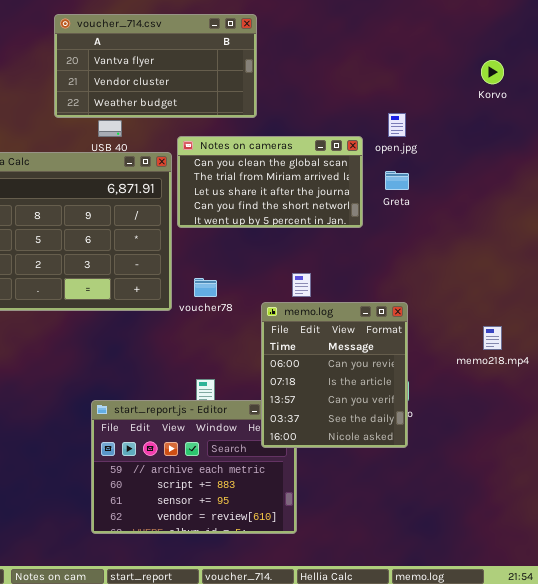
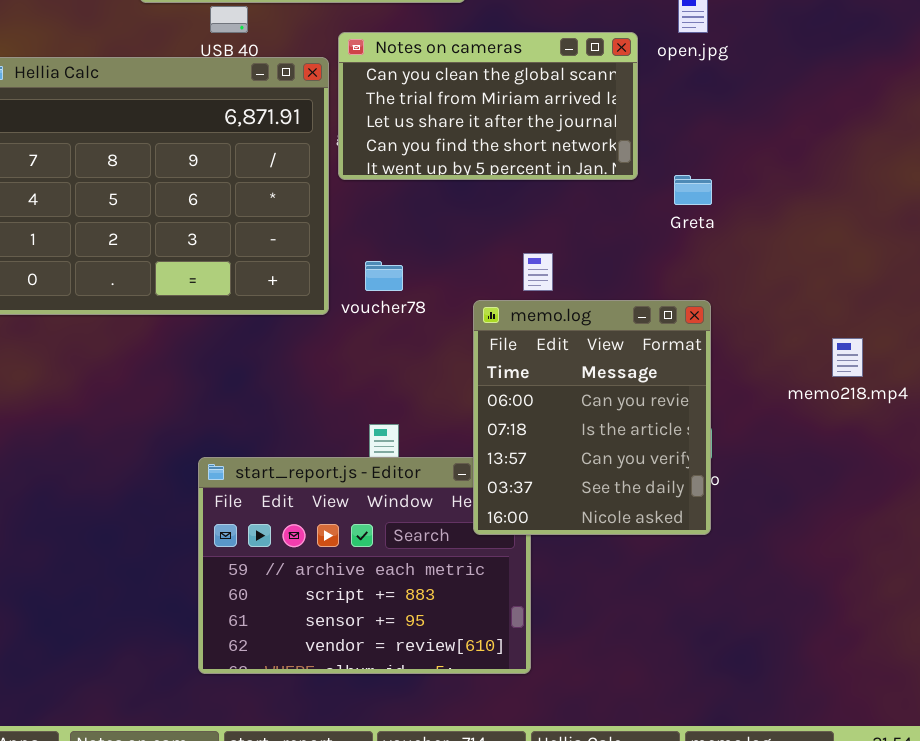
Greta: [385,171,409,190] -> [674,175,712,205], moved

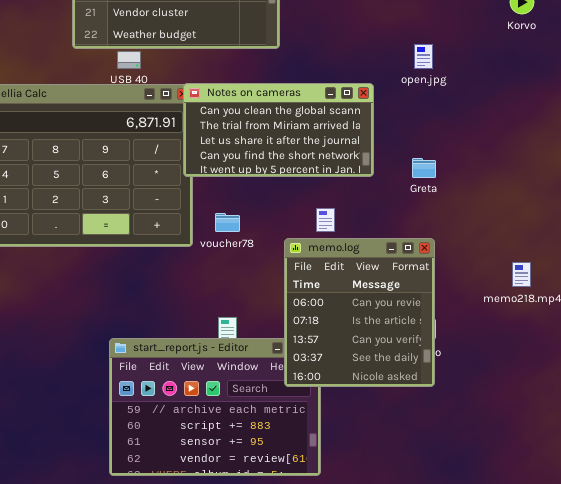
Notes on cameras: [338,32,638,180] -> [183,83,374,177], moved

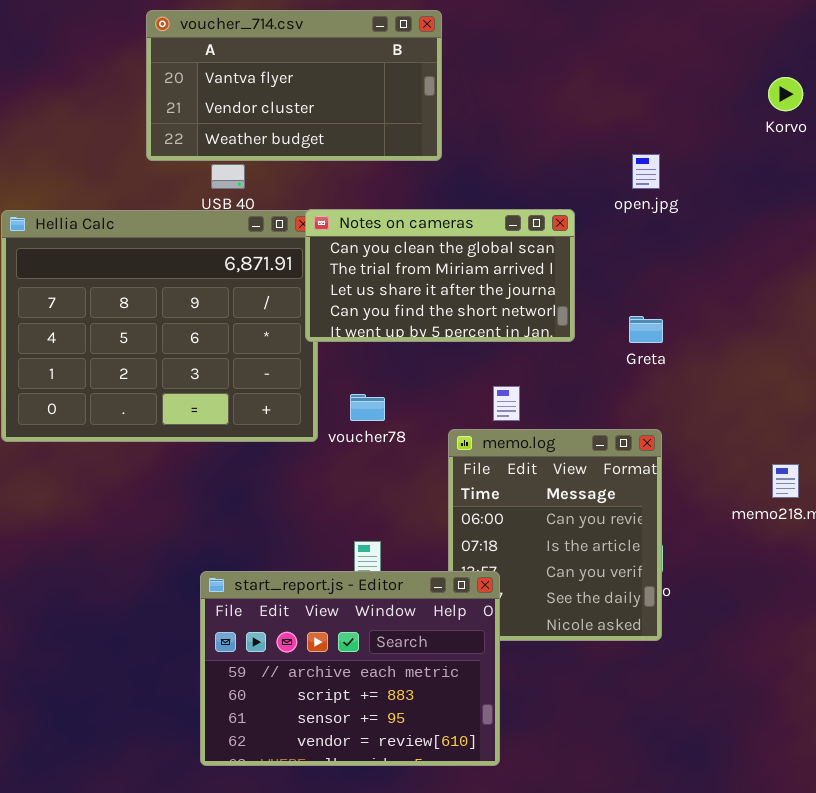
start_report.js - Editor: [109,338,321,476] -> [200,571,500,766], raised

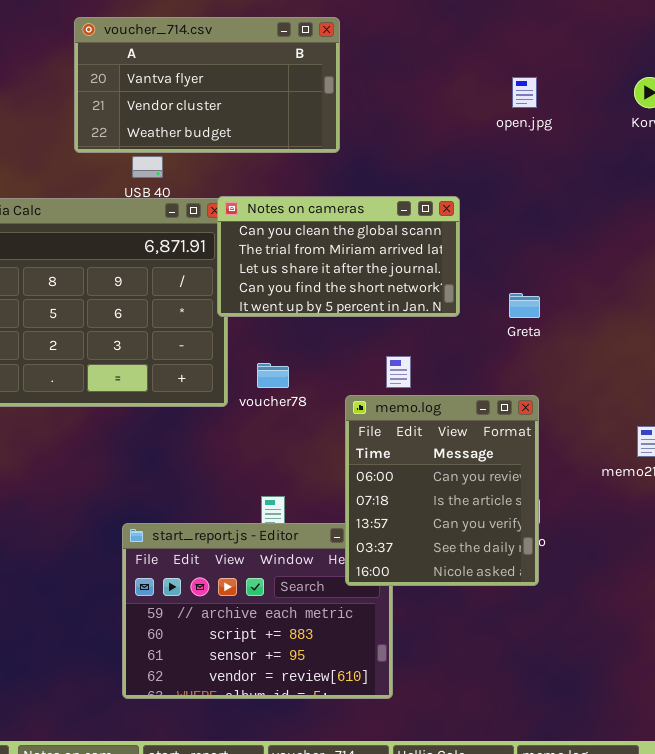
open.jpg: [632,154,660,189] -> [512,77,537,108], moved
memo.log: [448,429,662,641] -> [345,395,539,586], raised

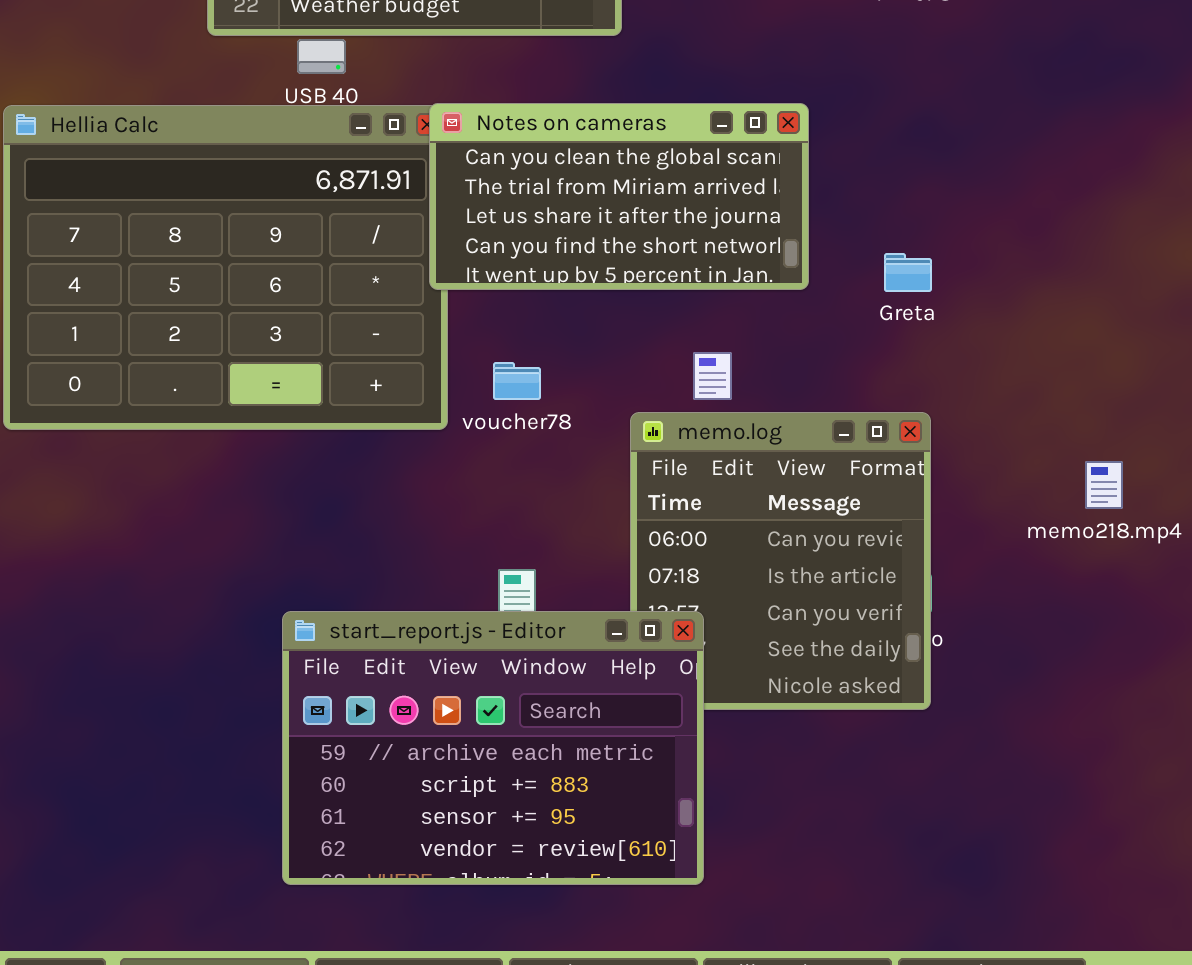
start_report.js - Editor: [122,523,393,699] -> [282,611,704,885], raised

